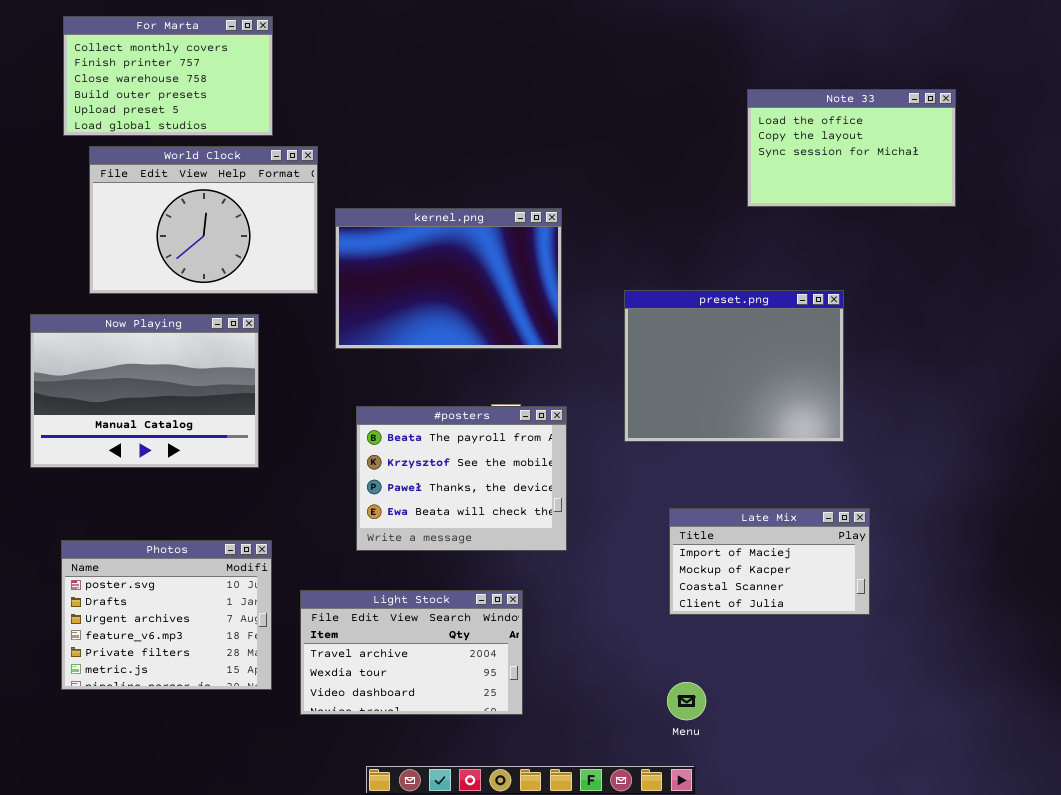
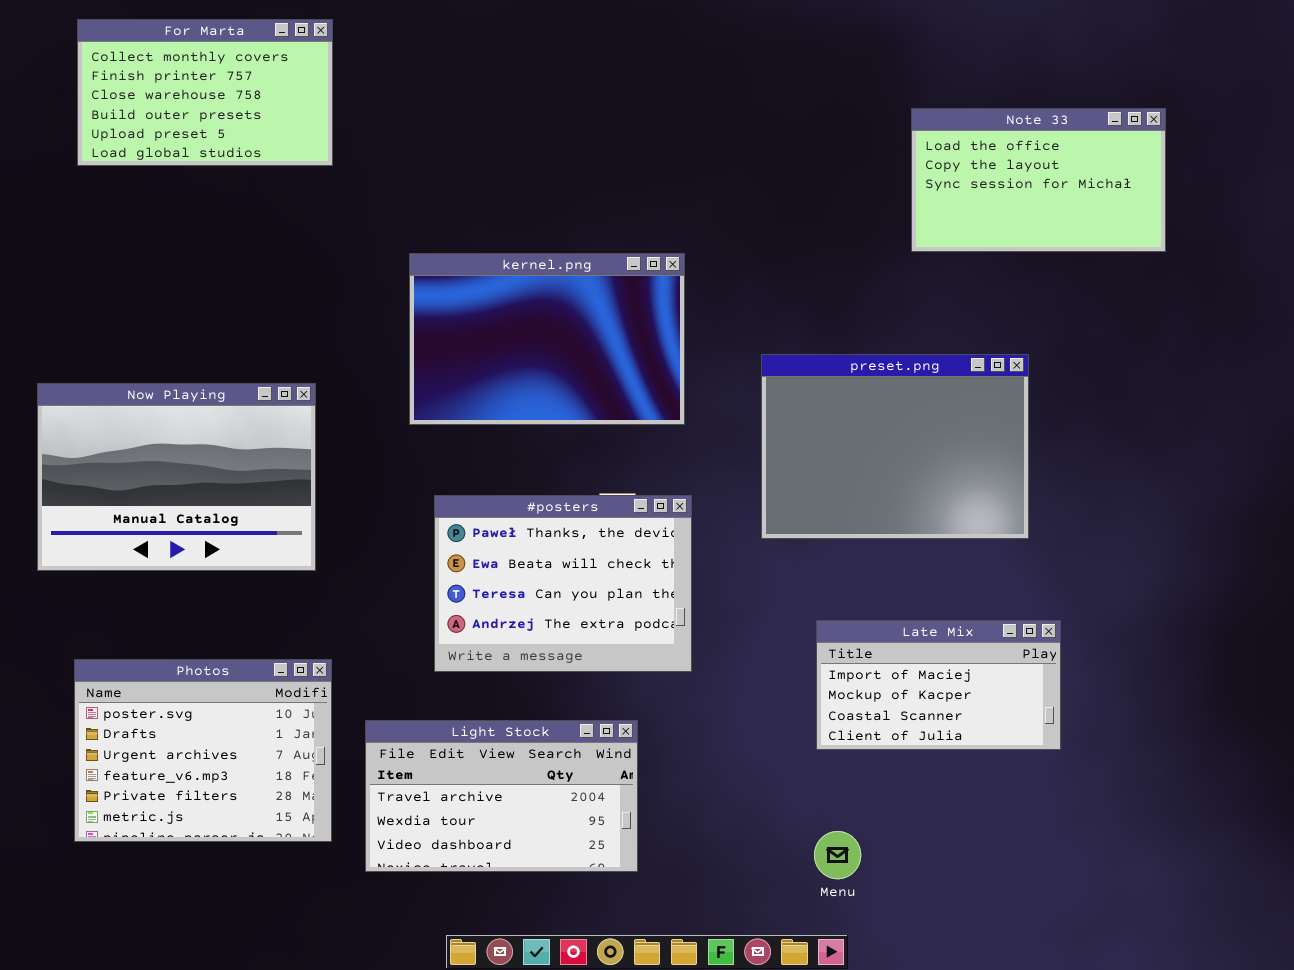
World Clock: [89,146,318,294] -> none, closed
#posters: [356,406,567,551] -> [434,495,692,672], scrolled down 2 rows

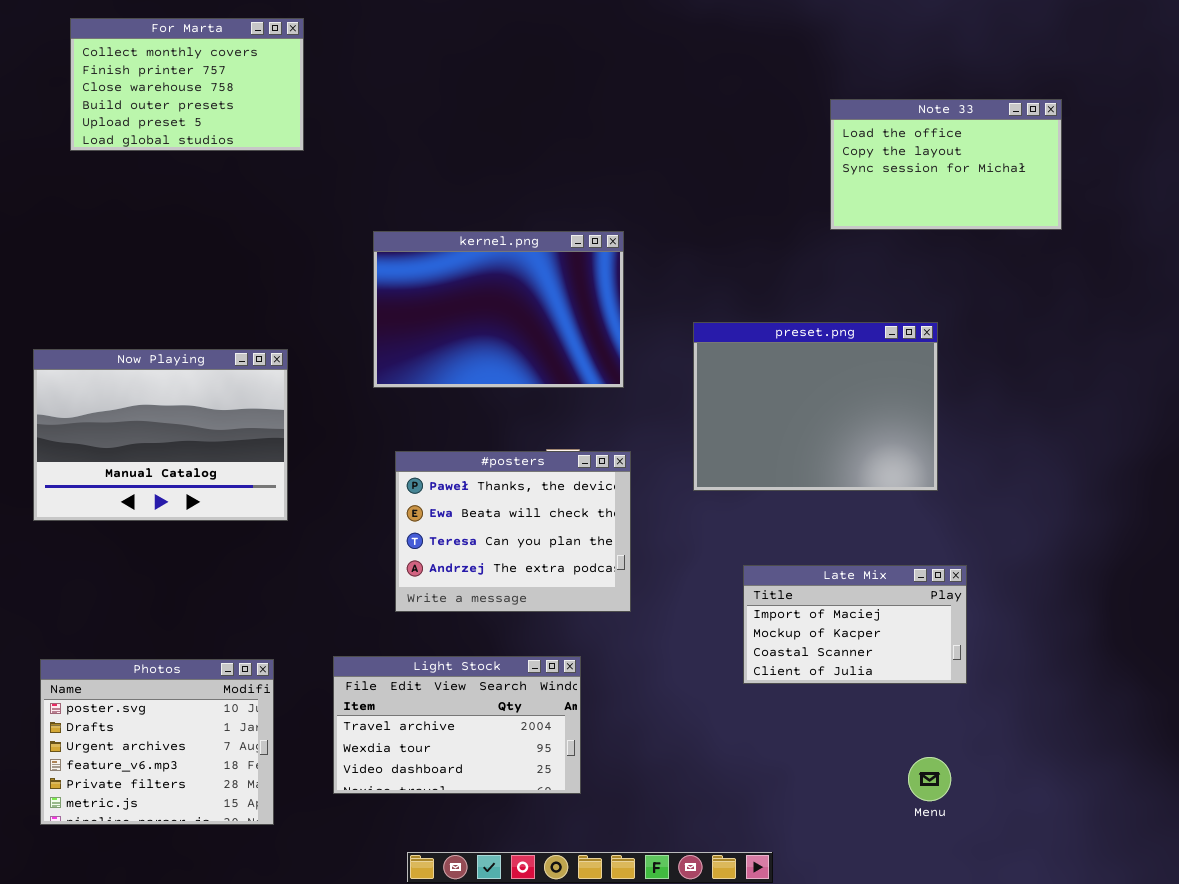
Photos: [74,659,332,842] -> [40,659,274,825], moved
Menu: [814,831,861,879] -> [908,757,951,801], moved

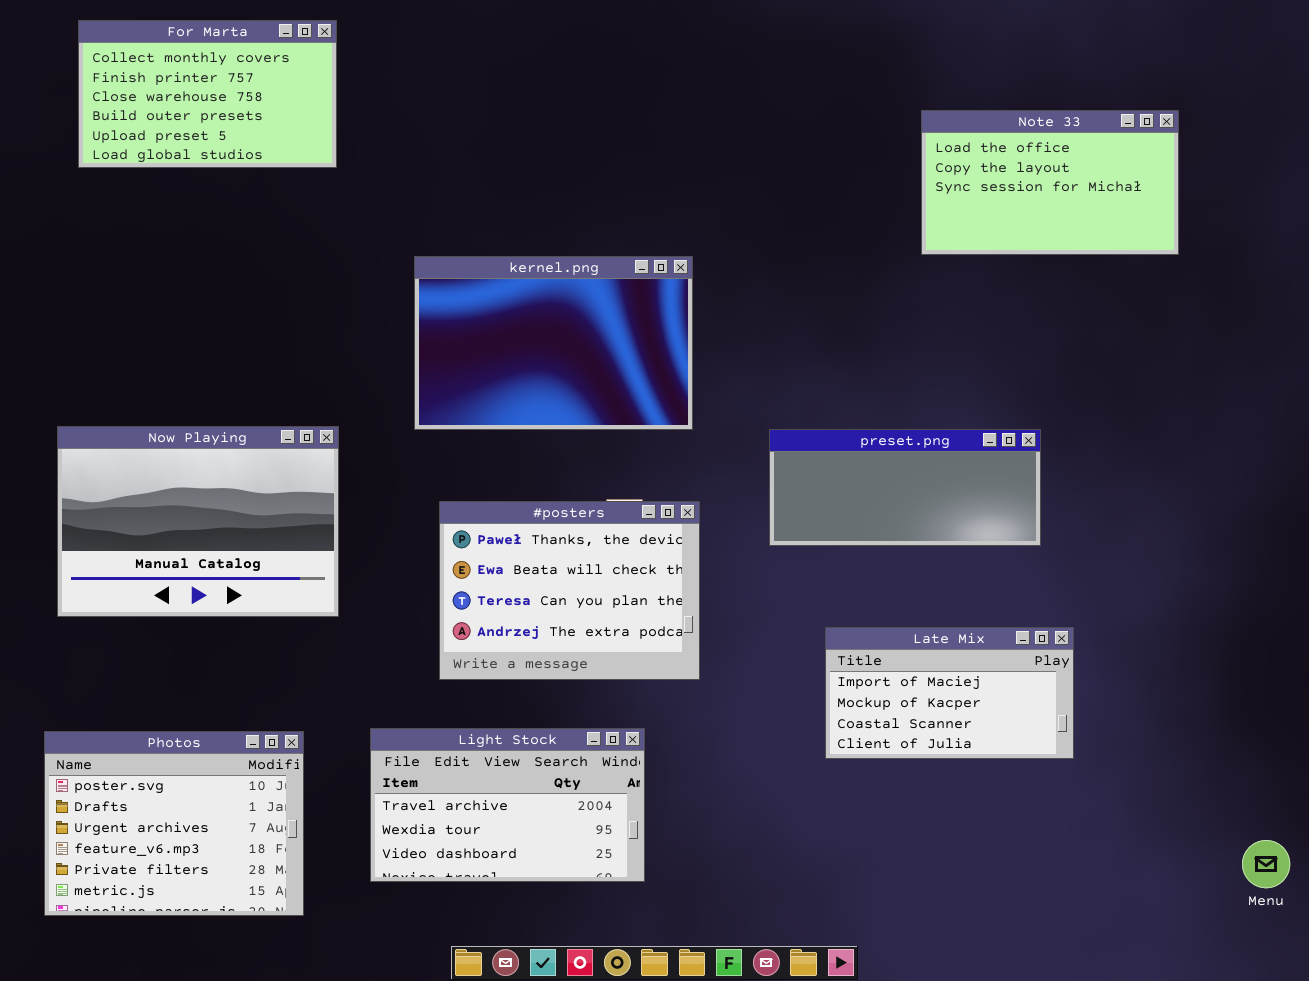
preset.png: [693,322,938,491] -> [769,429,1041,546], resized
Now Playing: [33,349,288,521] -> [57,426,339,617], moved
Menu: [908,757,951,801] -> [1242,840,1290,888], moved

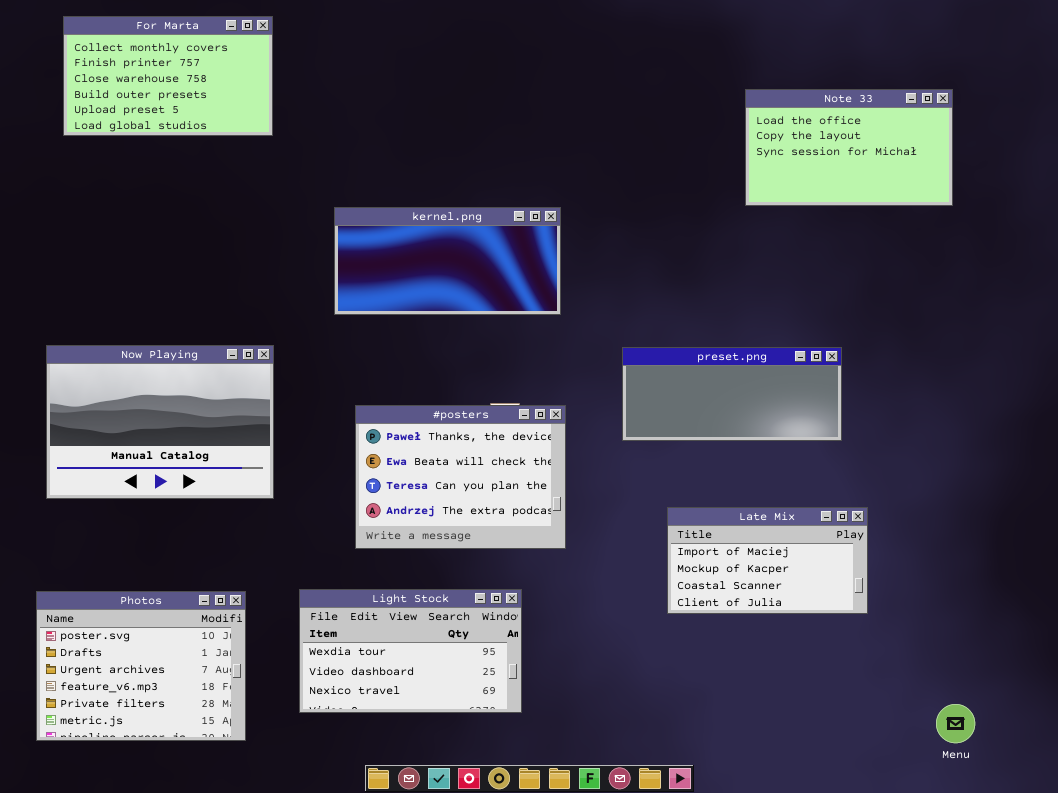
kernel.png: [414,256,693,430] -> [334,207,561,315], resized
Light Stock: [370,728,645,882] -> [299,589,522,713], scrolled down 1 row
Menu: [1242,840,1290,888] -> [936,704,975,743], moved

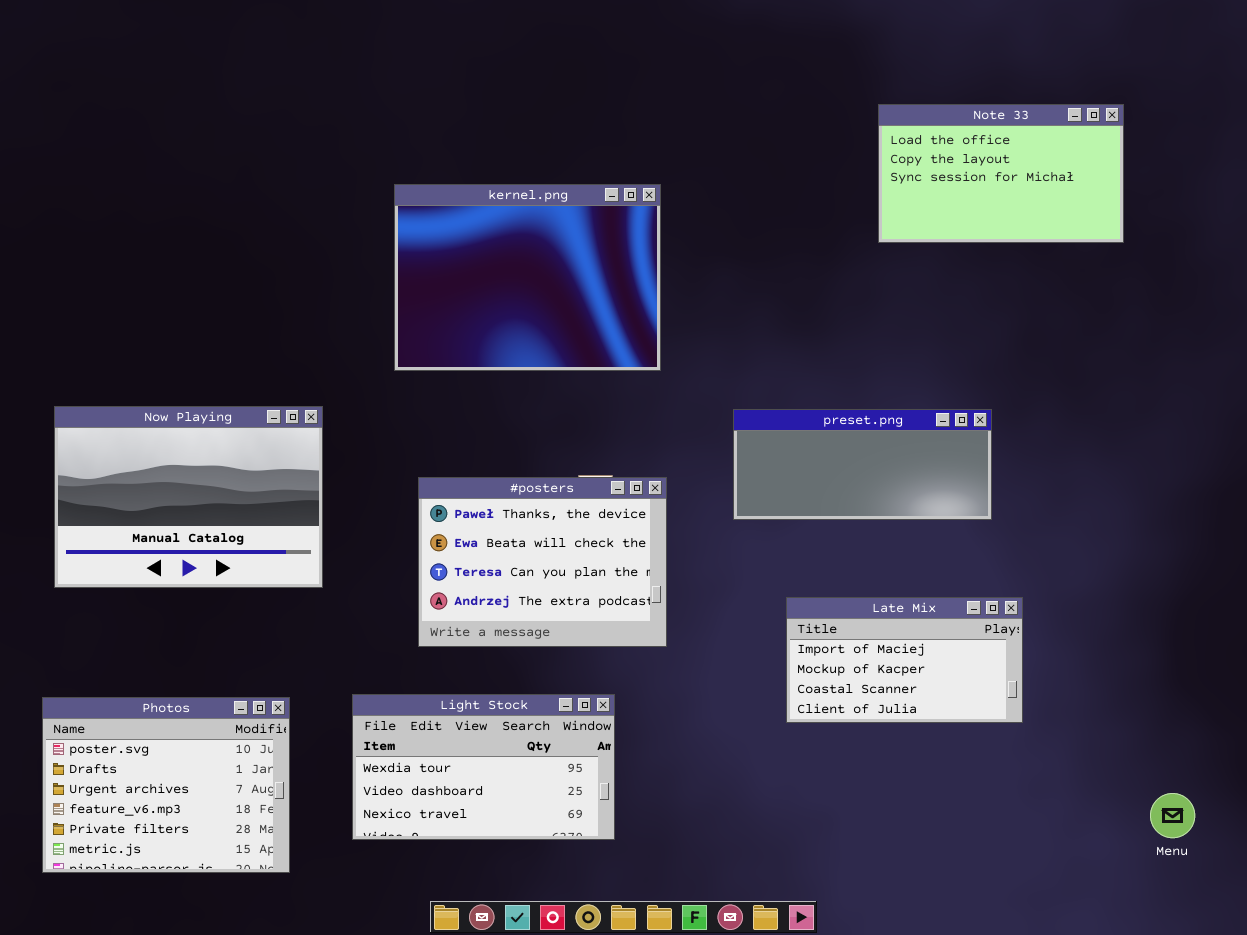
For Marta: [63,16,273,136] -> none, closed
kernel.png: [334,207,561,315] -> [394,184,661,371], resized
Menu: [936,704,975,743] -> [1150,793,1195,838], moved

